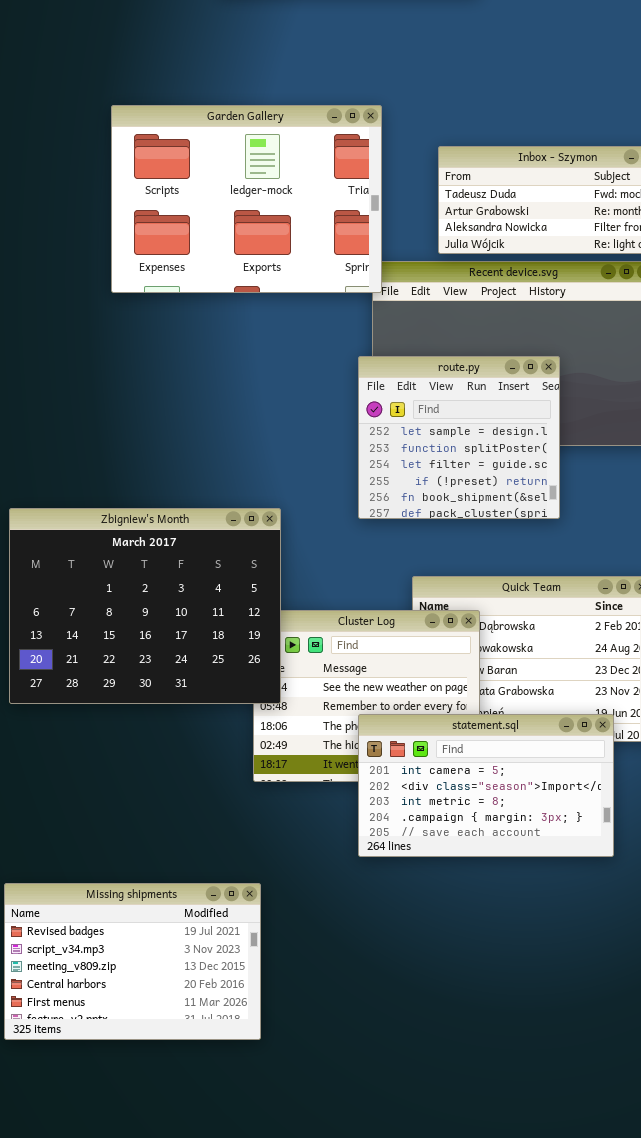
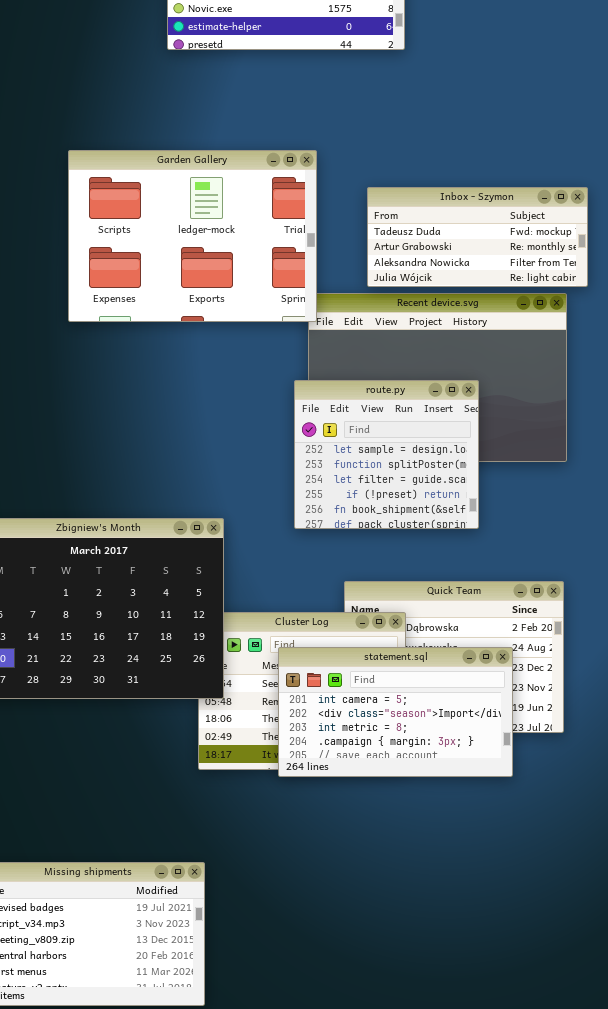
statement.sql: [358,714,614,857] -> [278,647,513,777], moved

